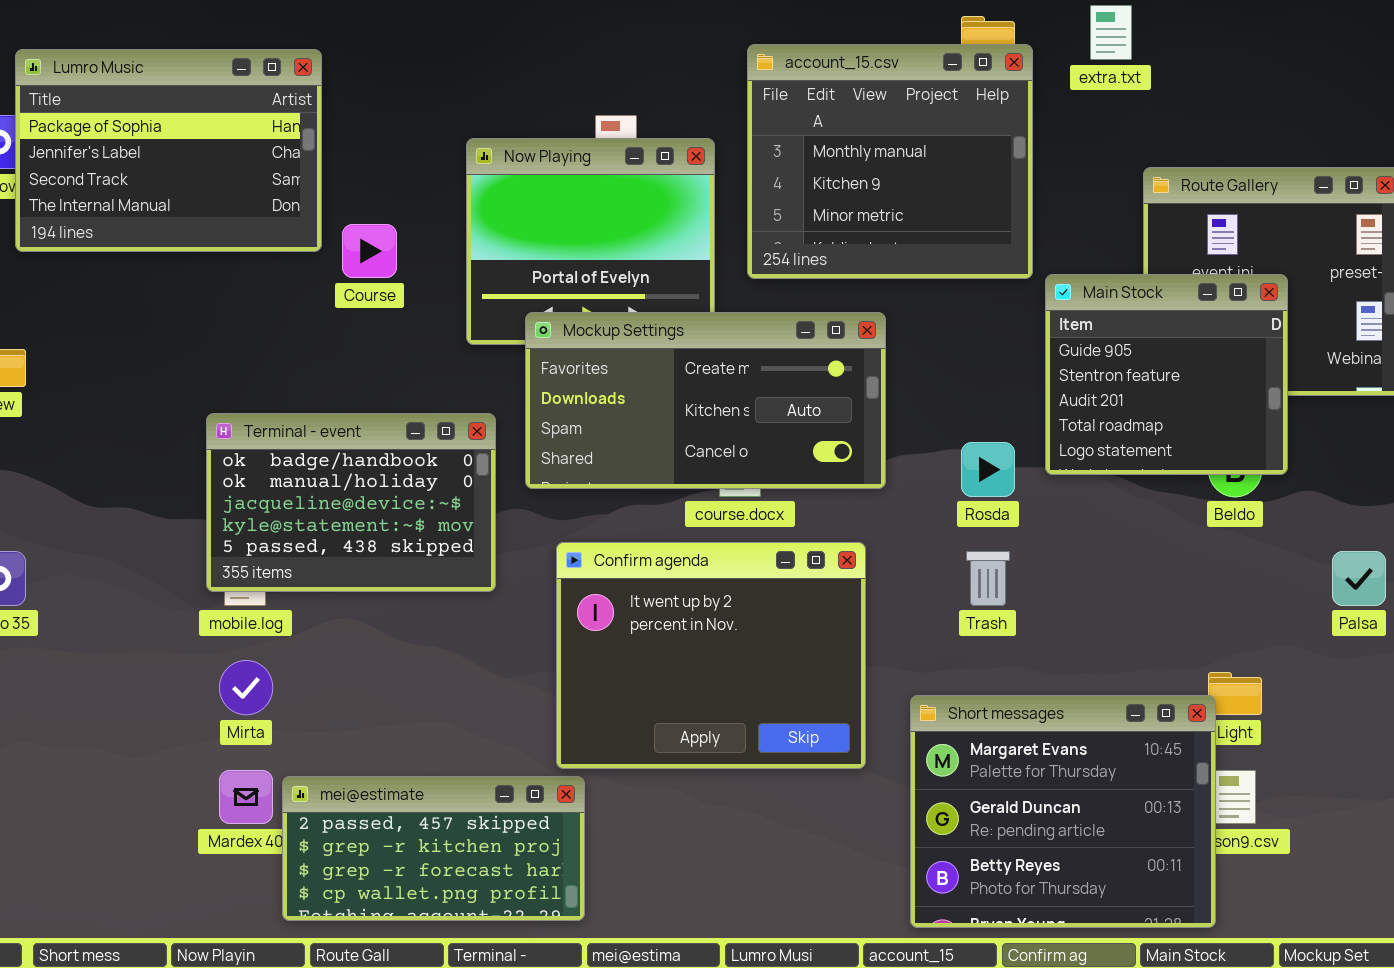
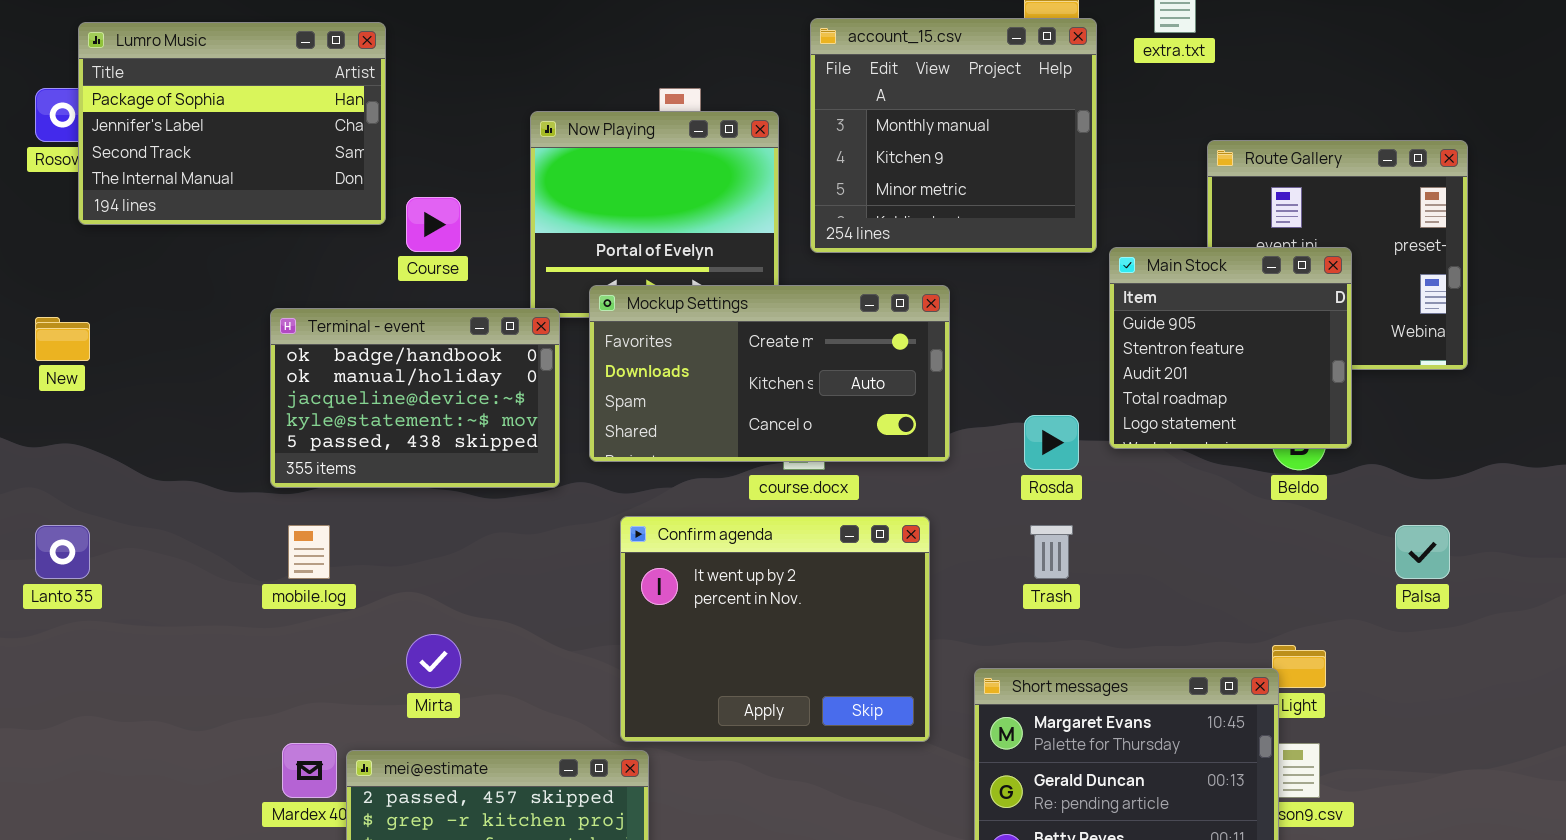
Terminal - event: [206,413,496,592] -> [270,308,560,488], moved
Mirta: [219,660,273,715] -> [406,634,461,688], moved

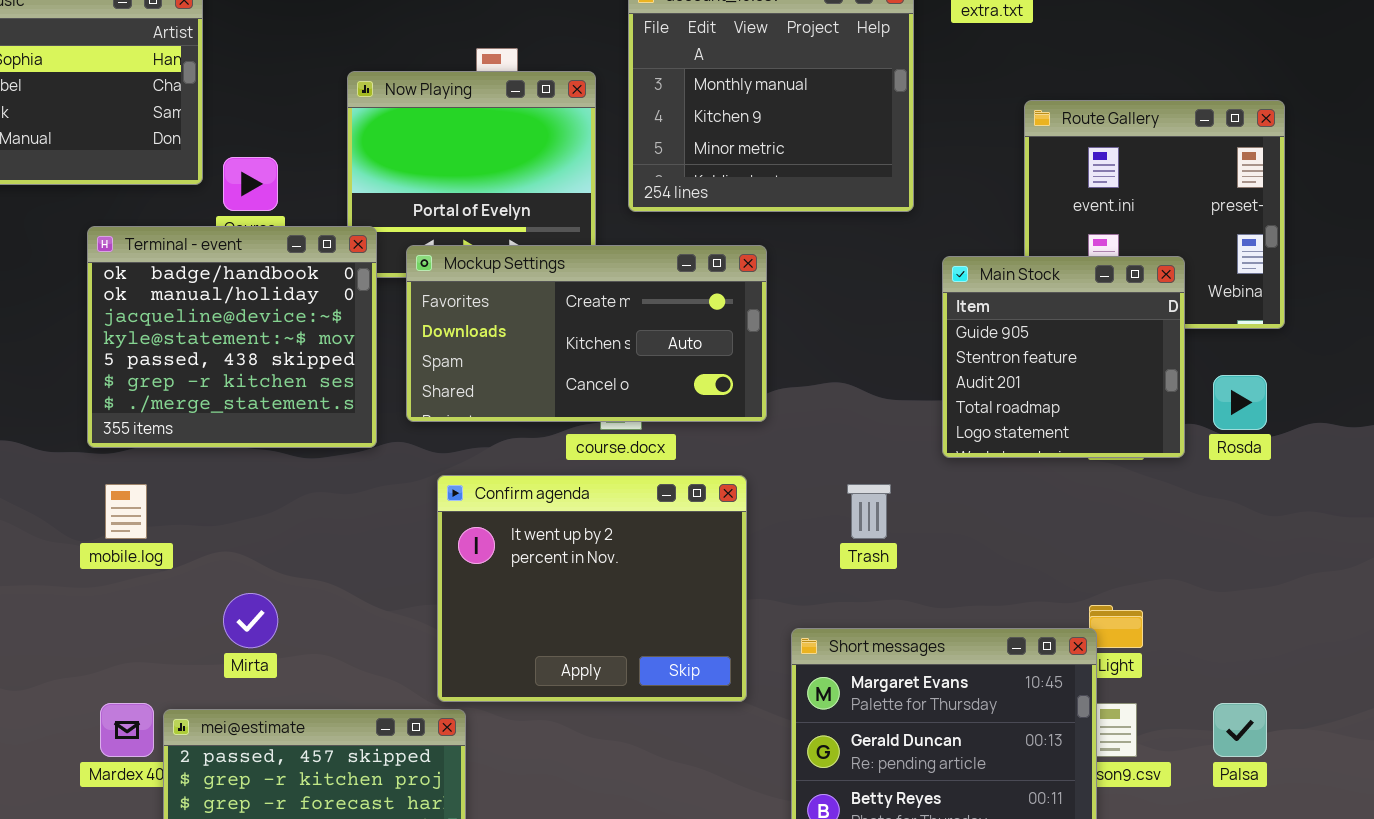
Main Stock: [1109,247,1352,449] -> [942,256,1185,458], moved
Terminal - event: [270,308,560,488] -> [87,226,377,448], resized
Rosda: [1024,415,1079,470] -> [1213,375,1267,430], moved
Palsa: [1395,525,1450,579] -> [1213,703,1267,757], moved

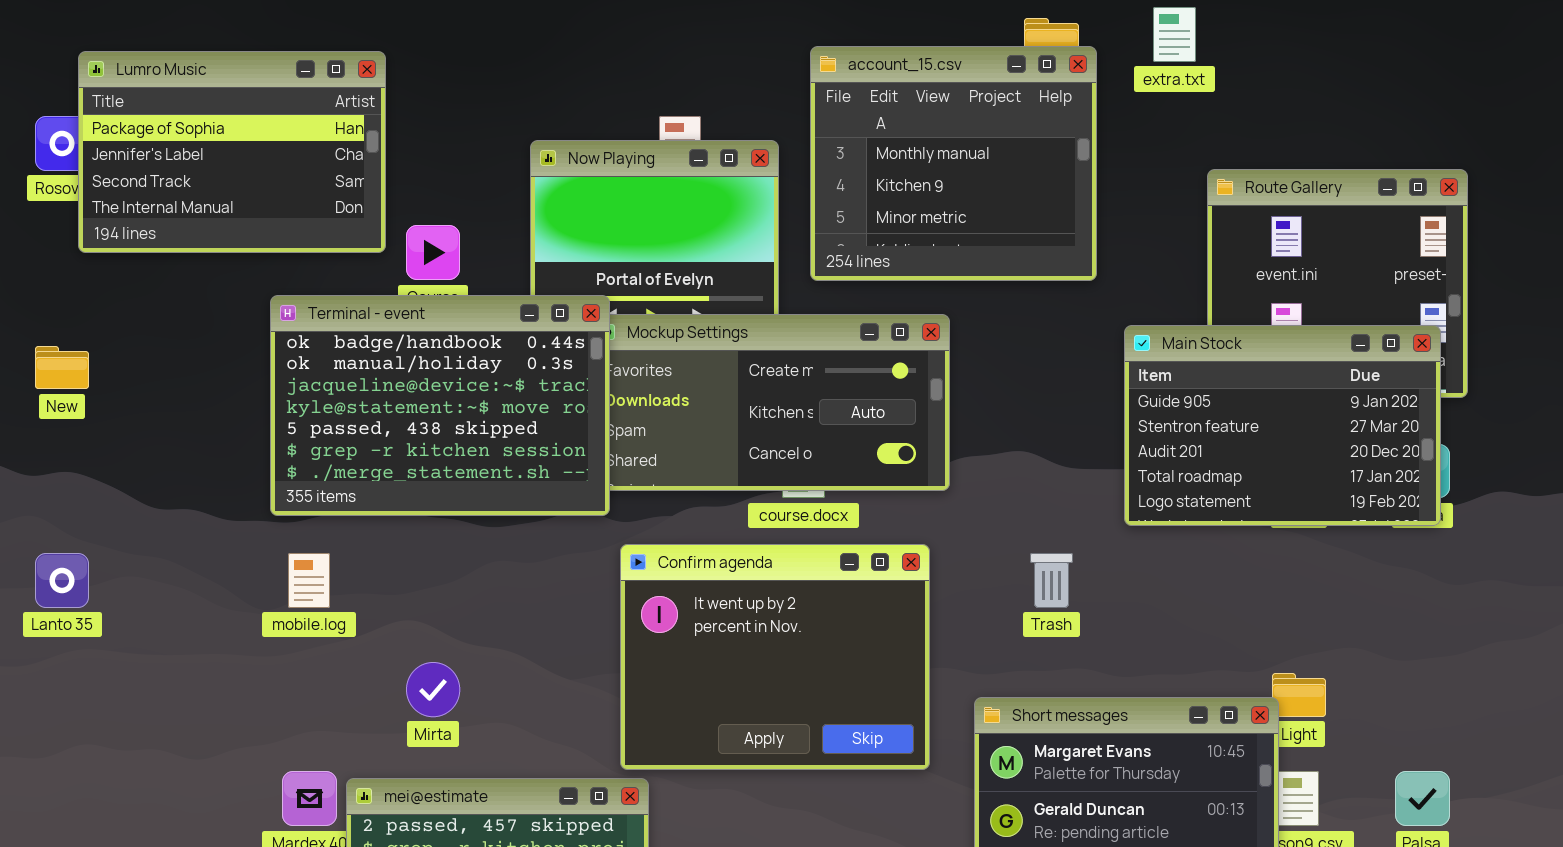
Terminal - event: [87,226,377,448] -> [270,295,610,516], resized
Main Stock: [942,256,1185,458] -> [1124,325,1441,526], resized

